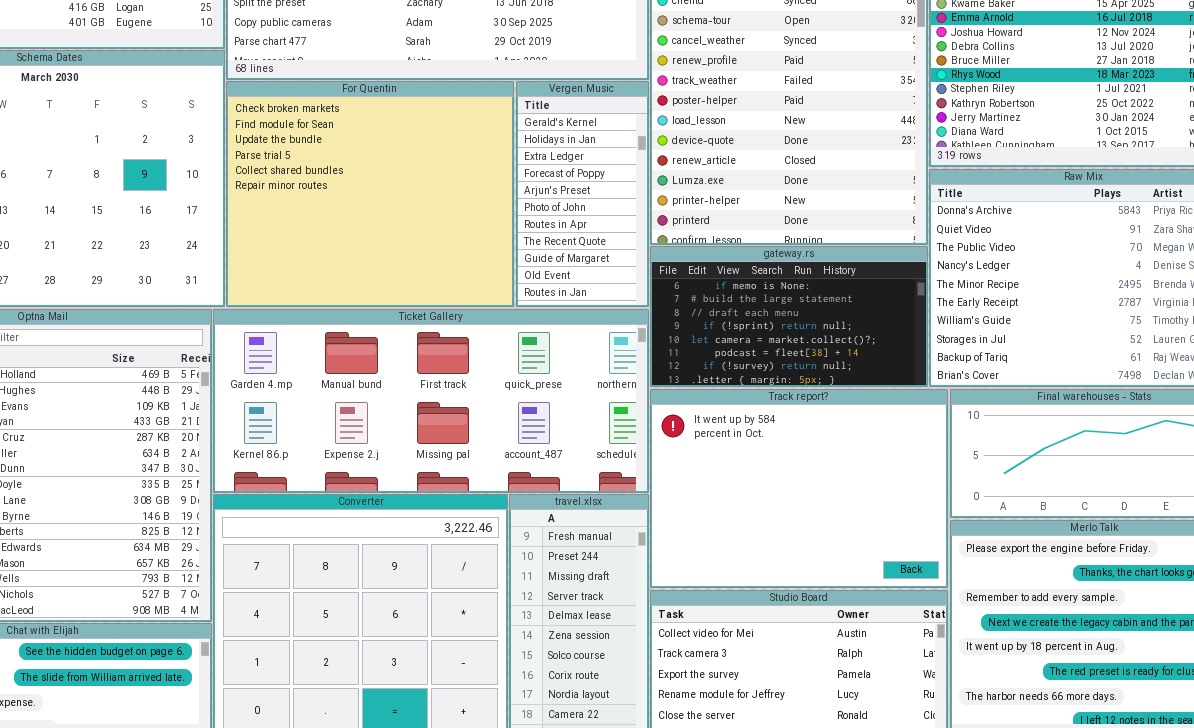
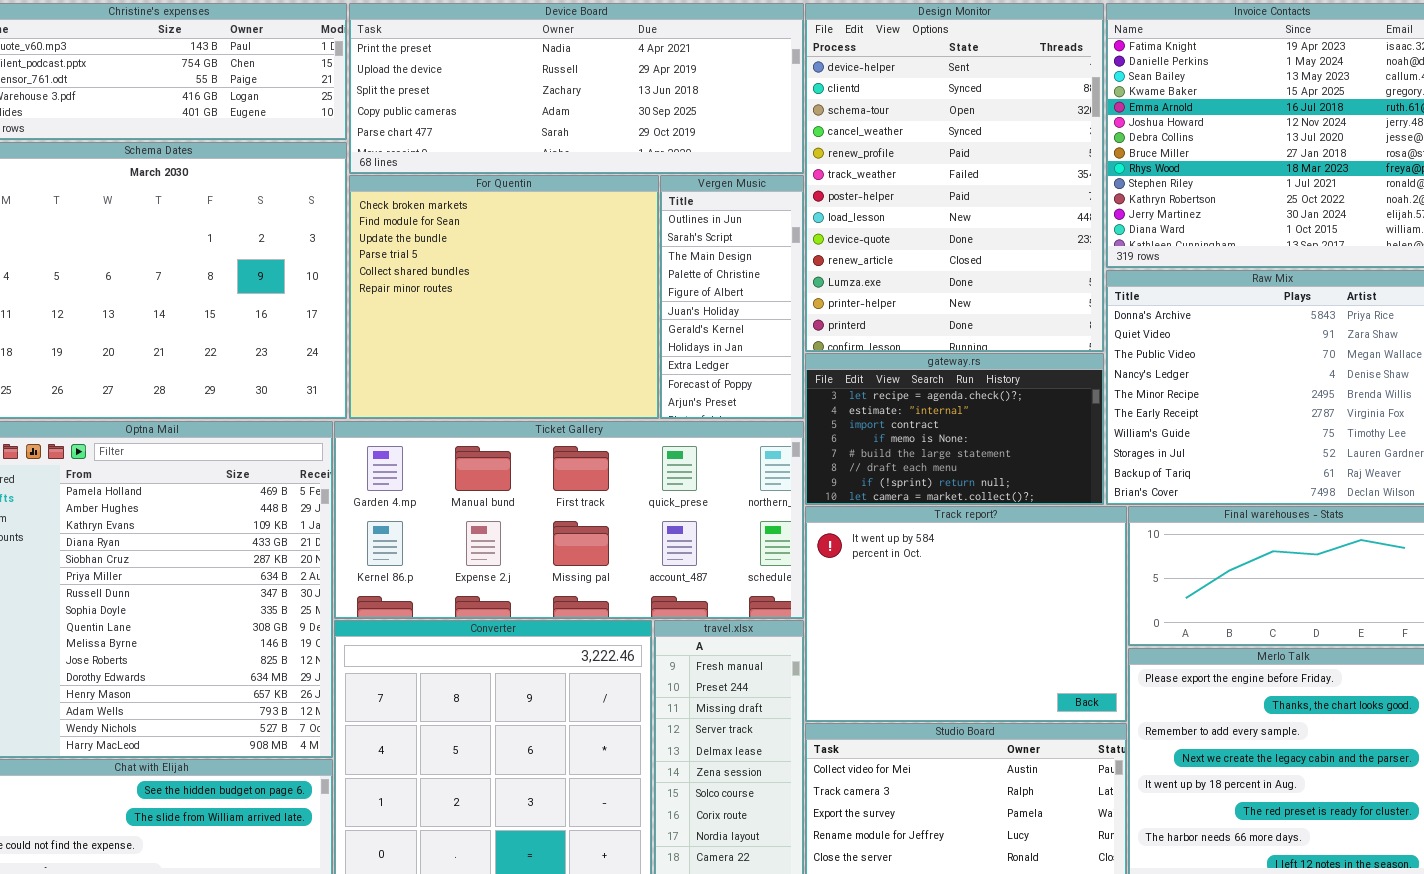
Vergen Music: [516,81,649,307] -> [660,175,804,419], scrolled up 6 rows
gateway.rs: [650,246,928,387] -> [805,353,1104,505], scrolled up 3 rows

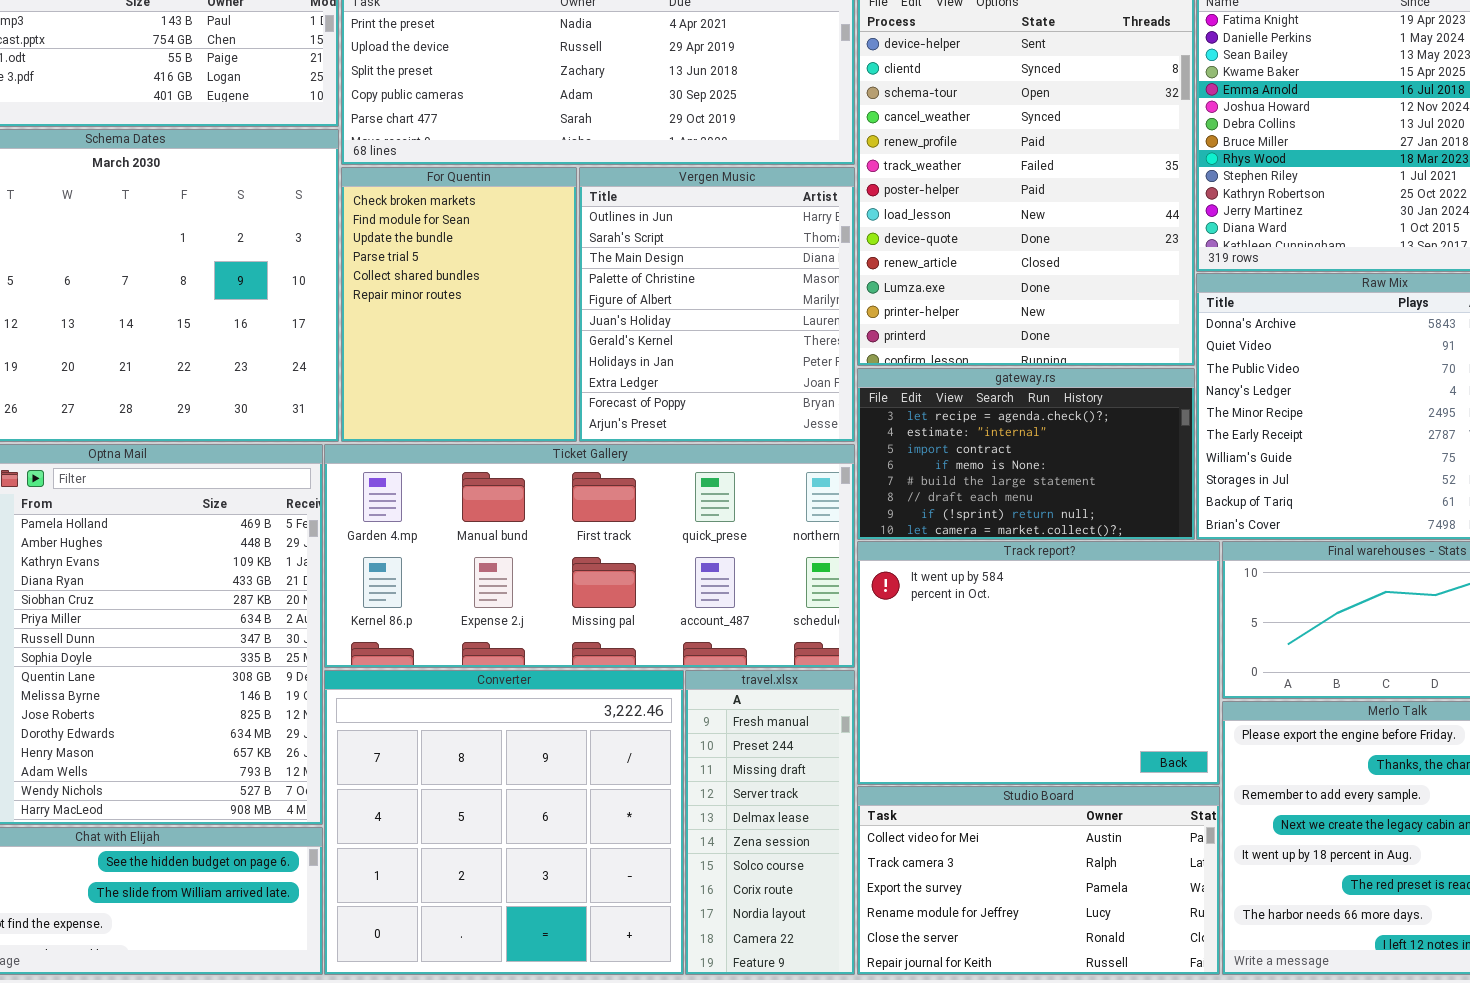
For Quentin: [349,175,659,419] -> [341,167,577,442], resized
Vergen Music: [660,175,804,419] -> [579,167,855,442], resized

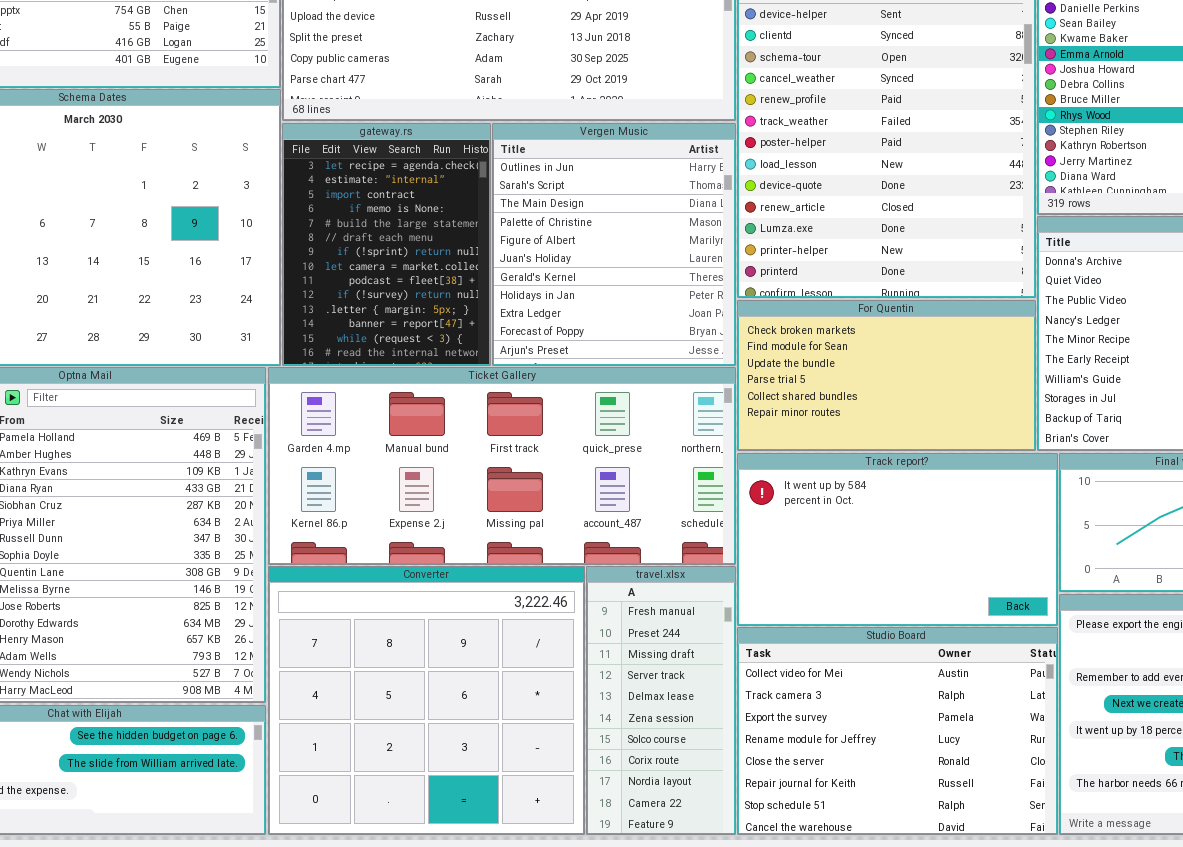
For Quentin: [341,167,577,442] -> [737,300,1036,451], moved, resized
gateway.rs: [857,368,1195,540] -> [282,123,491,366], moved, resized
Track report?: [857,541,1220,785] -> [737,453,1058,626], resized
Studio Board: [857,786,1220,975] -> [737,627,1058,835], resized

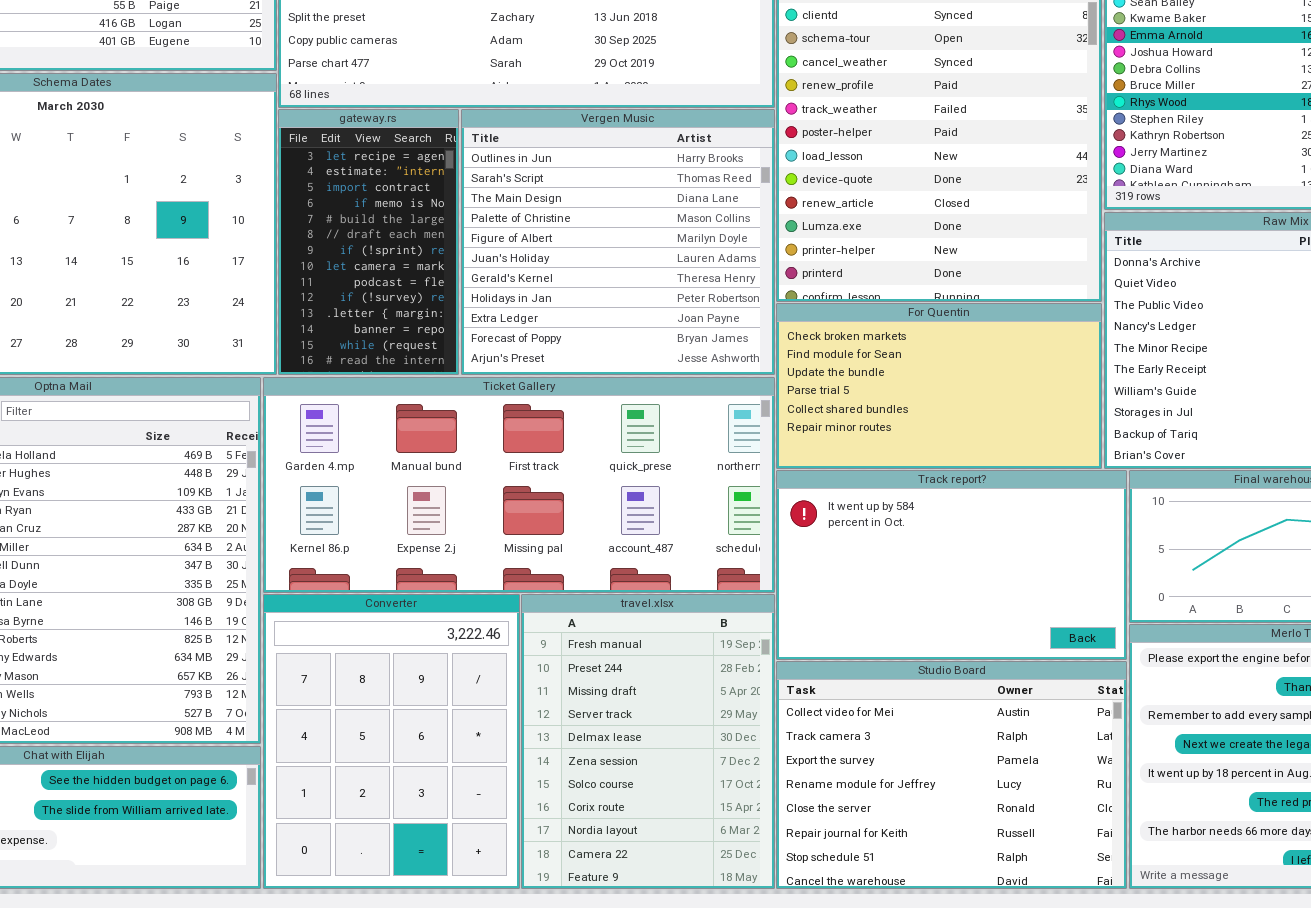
gateway.rs: [282,123,491,366] -> [278,109,459,375], resized
Vergen Music: [492,123,736,366] -> [461,109,775,375], resized
Converter: [268,566,585,835] -> [263,594,520,889], resized
travel.xlsx: [586,566,736,835] -> [521,594,775,889], resized

